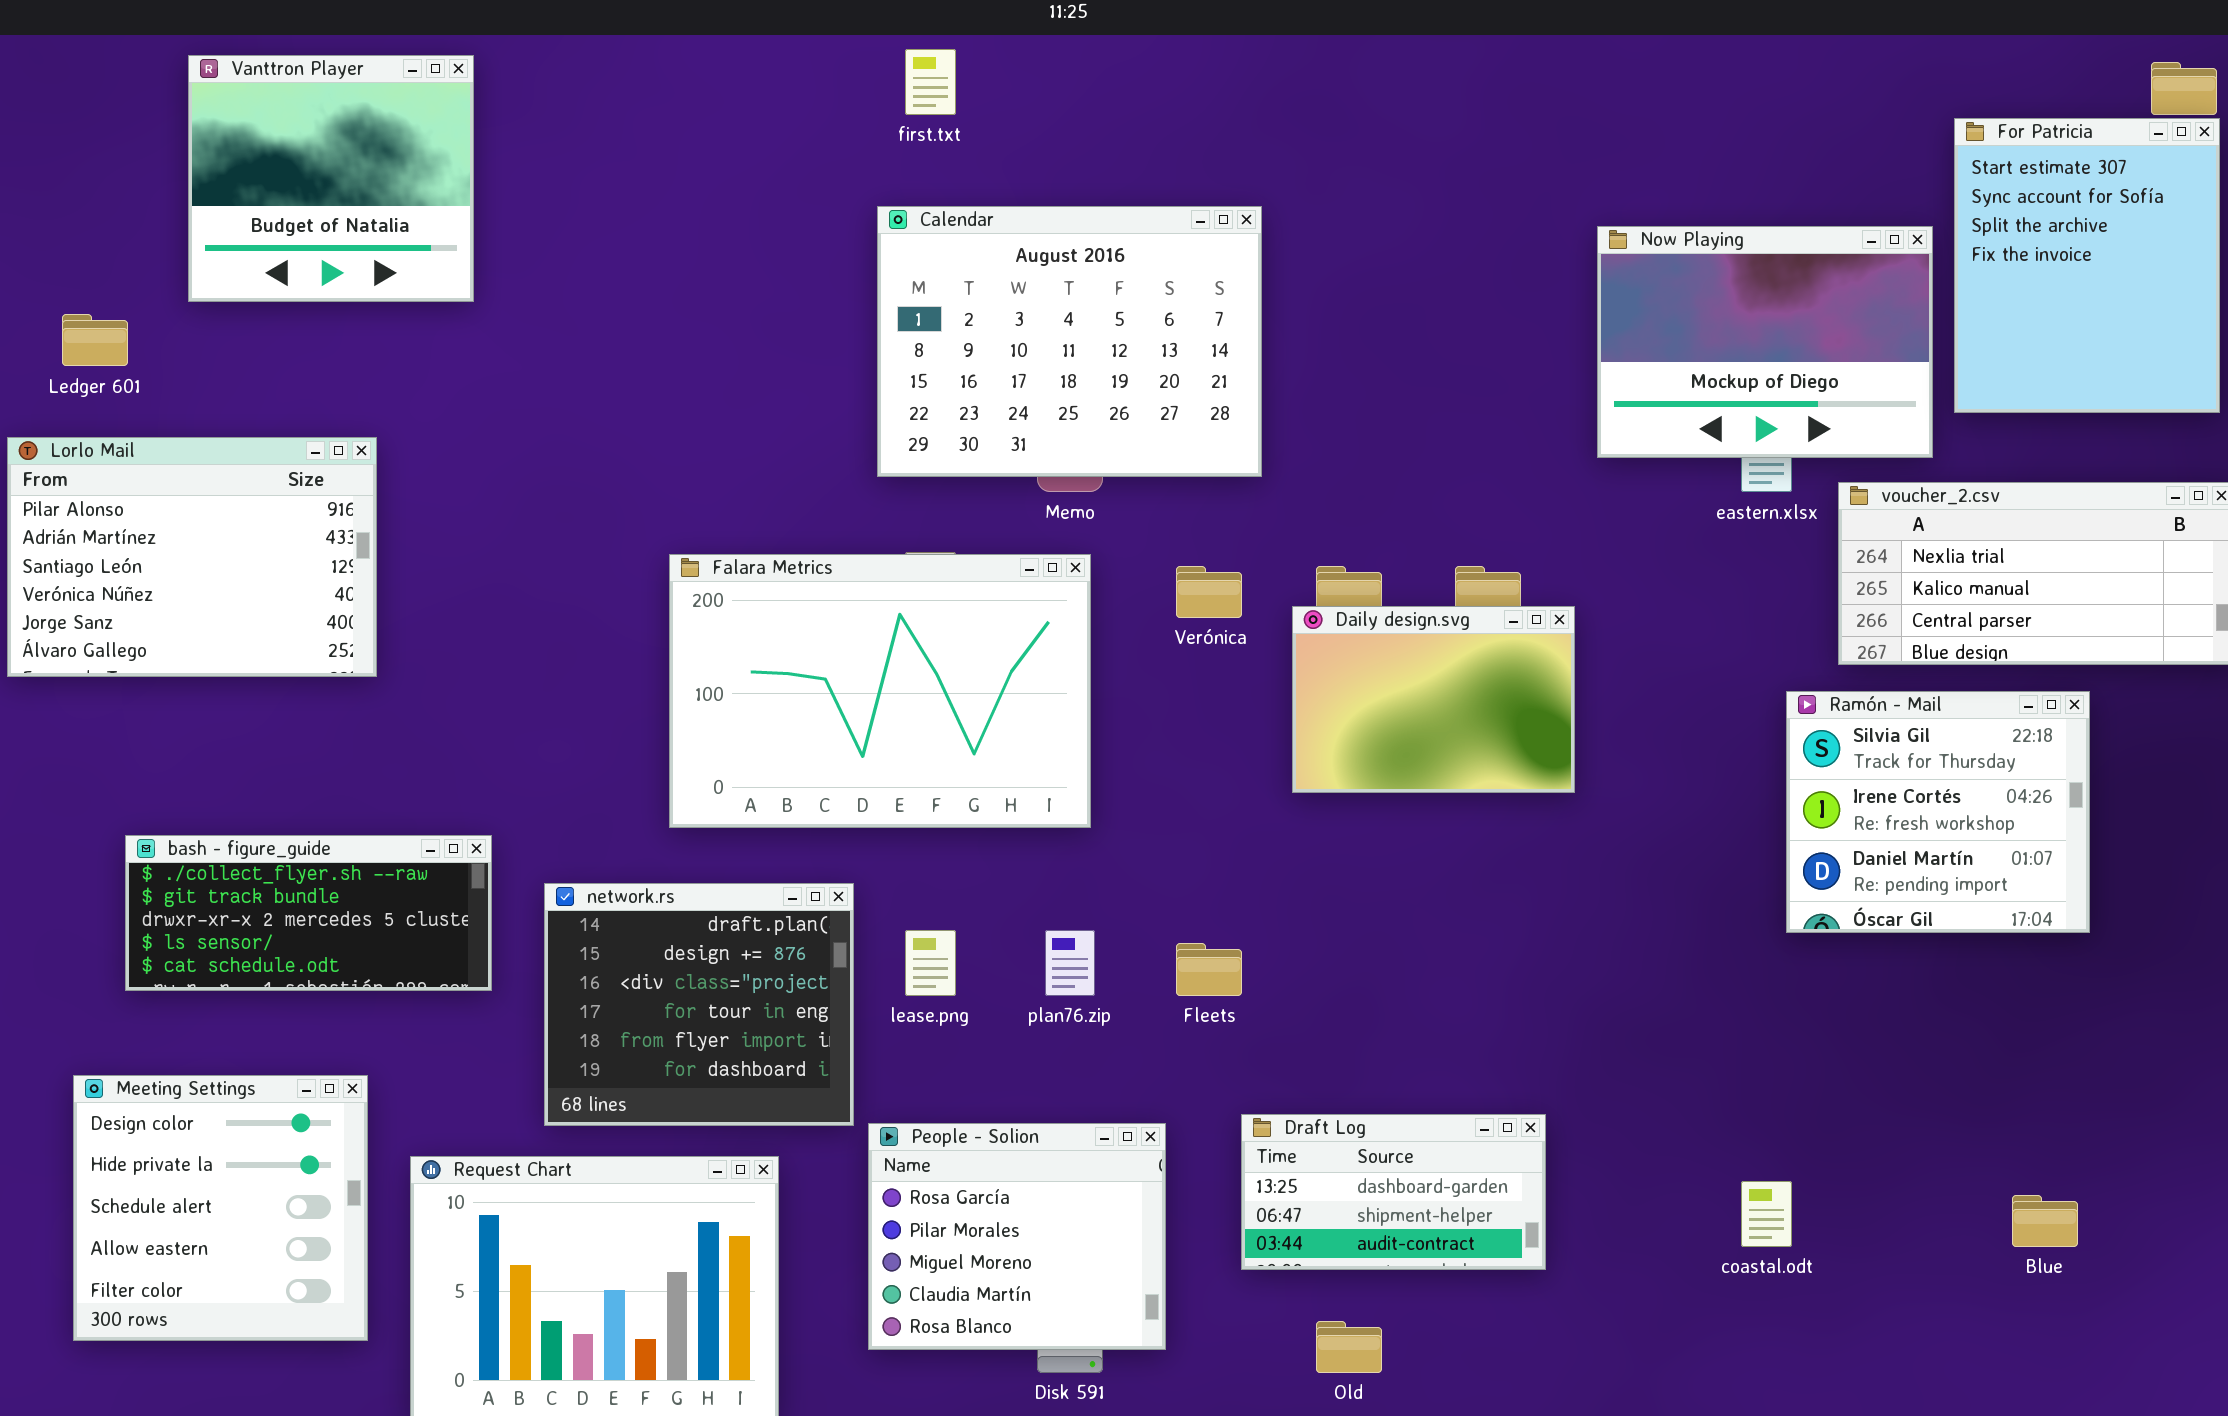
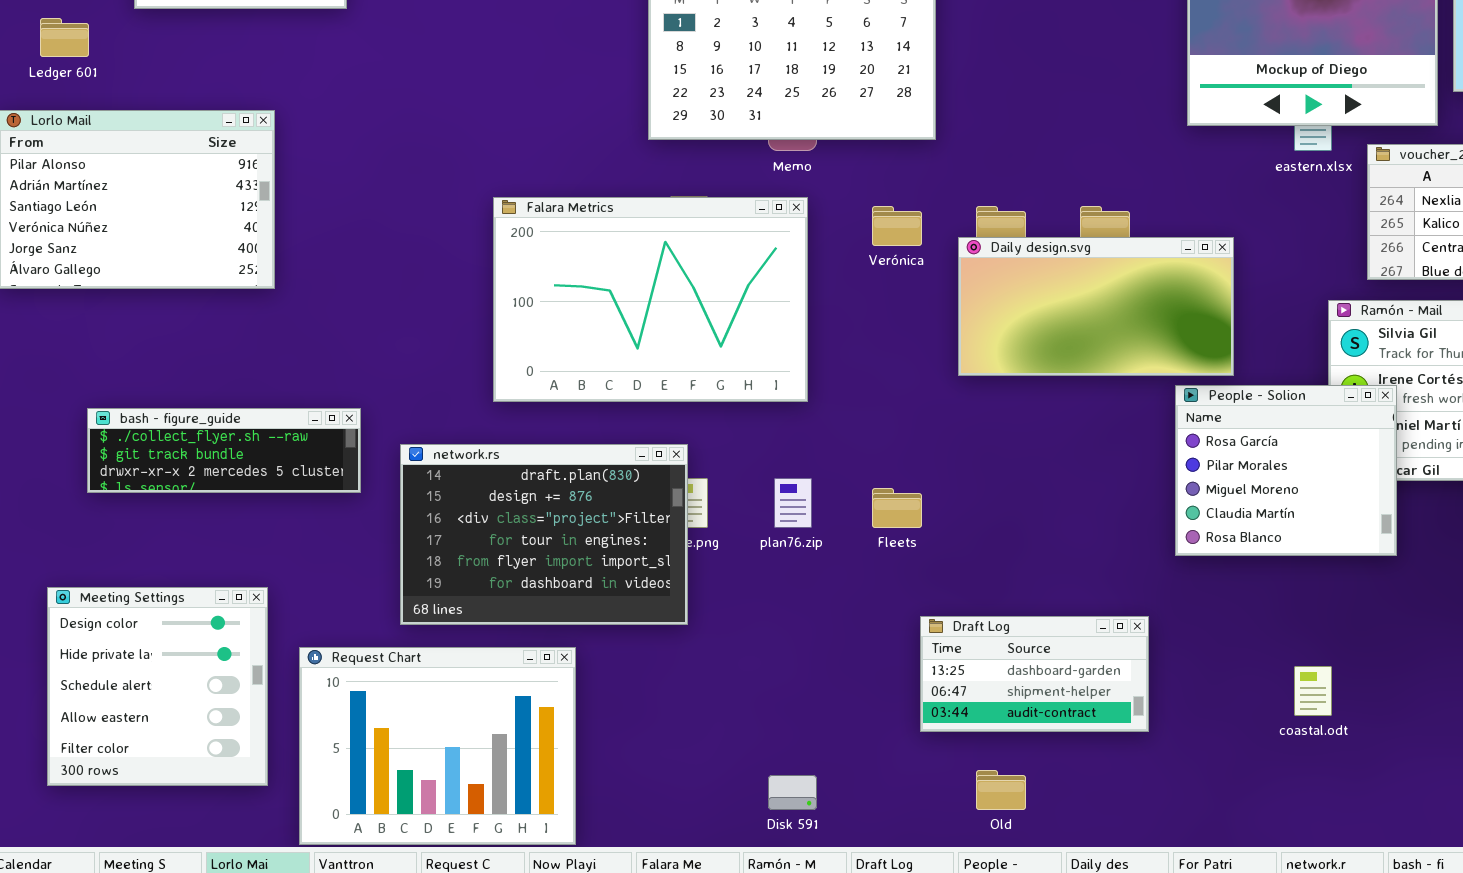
Daily design.svg: [1292,606,1575,793] -> [958,237,1234,376], resized
bash - figure_guide: [125,835,492,991] -> [87,408,361,493], resized
network.rs: [544,883,854,1126] -> [400,444,688,625], resized
People - Solion: [868,1123,1166,1350] -> [1175,385,1397,556], moved

